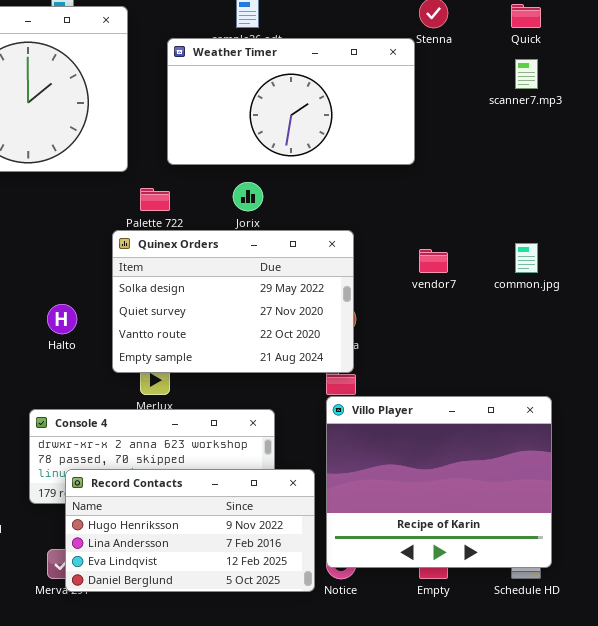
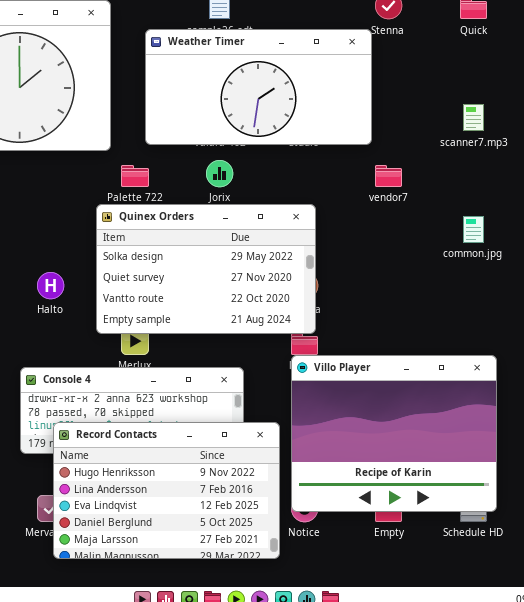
scanner7.mp3: [515,59,538,89] -> [463,104,484,131], moved
vendor7: [419,249,448,273] -> [375,165,402,187], moved
Record Contacts: [65,469,315,592] -> [53,422,280,559], resized

